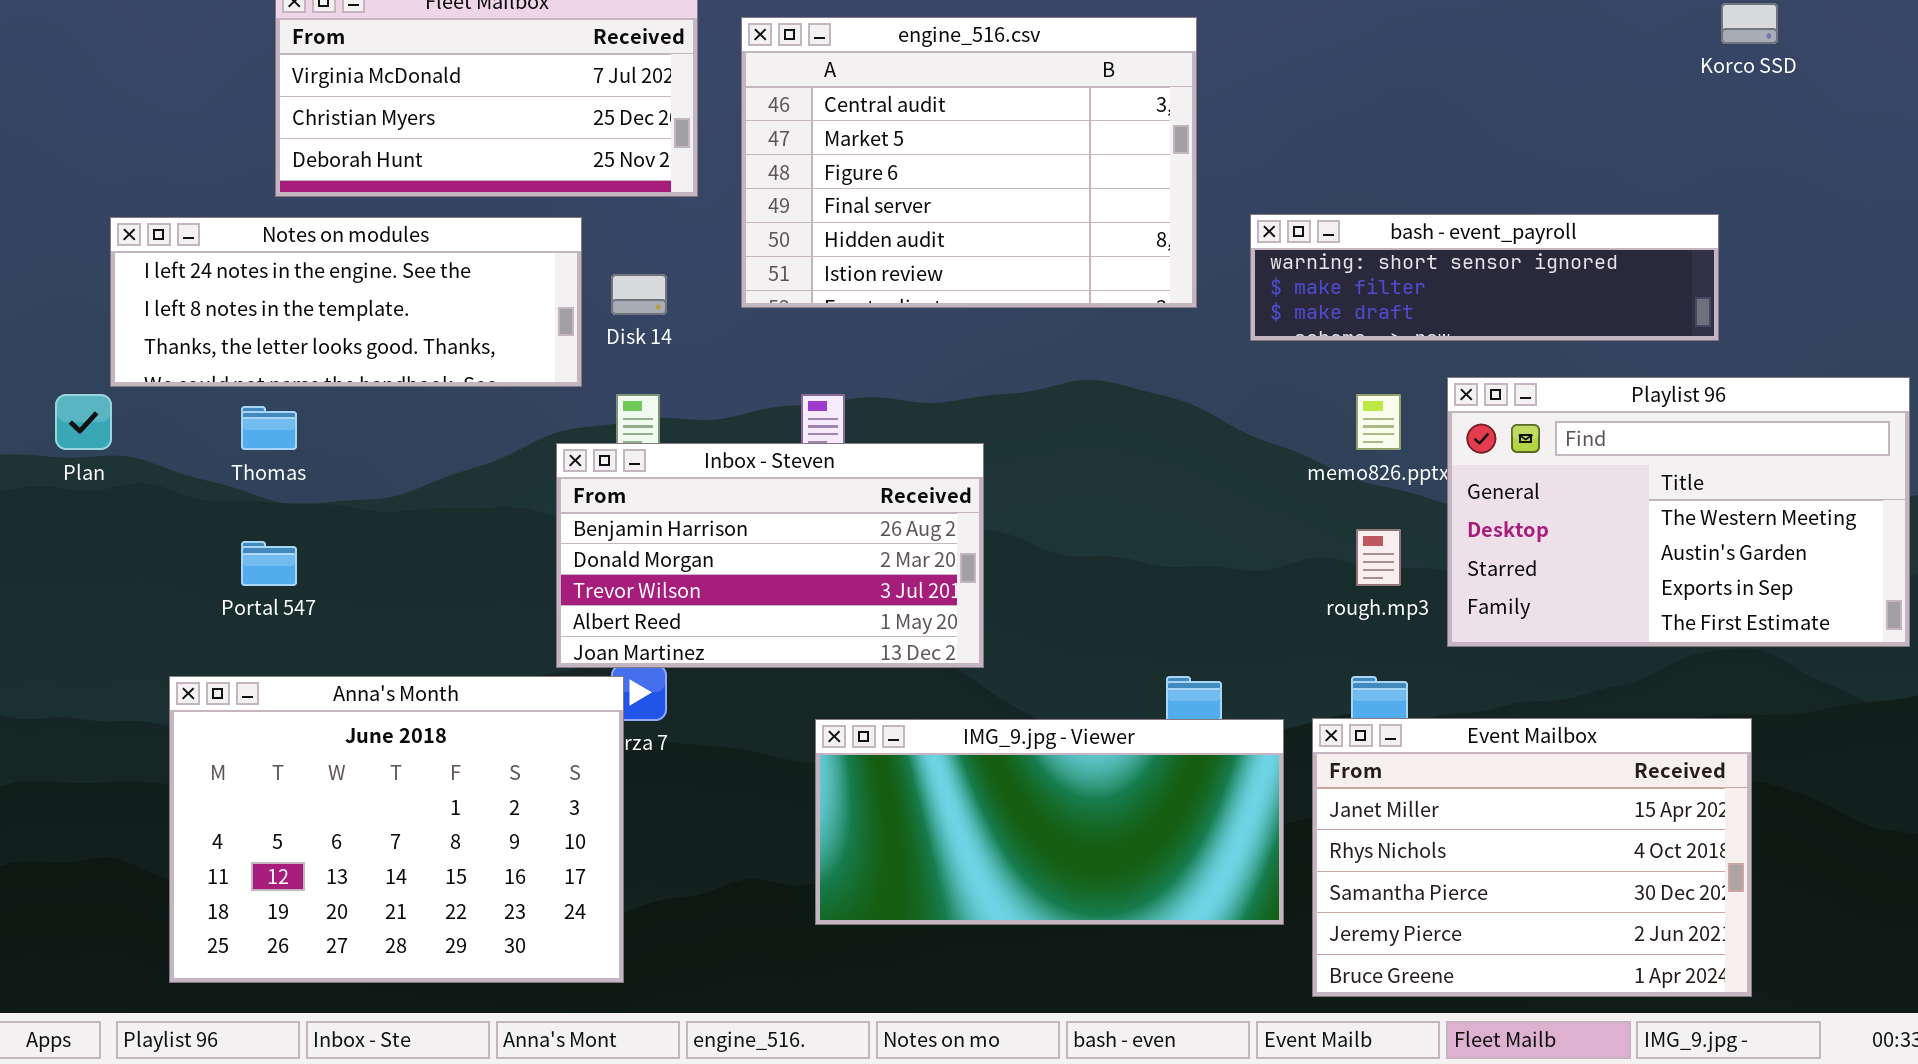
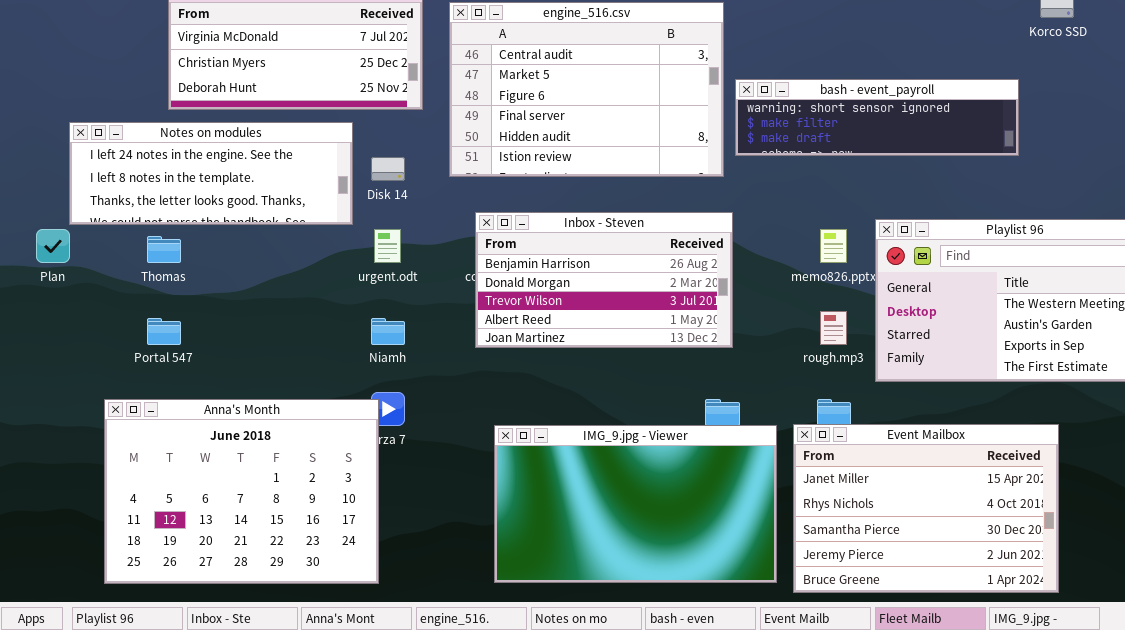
bash - event_payroll: [1250,214,1719,341] -> [735,79,1019,156], moved
Inbox - Steven: [556,443,984,668] -> [475,212,733,348], moved
IMG_9.jpg - Viewer: [815,719,1284,925] -> [494,425,777,583], resized

